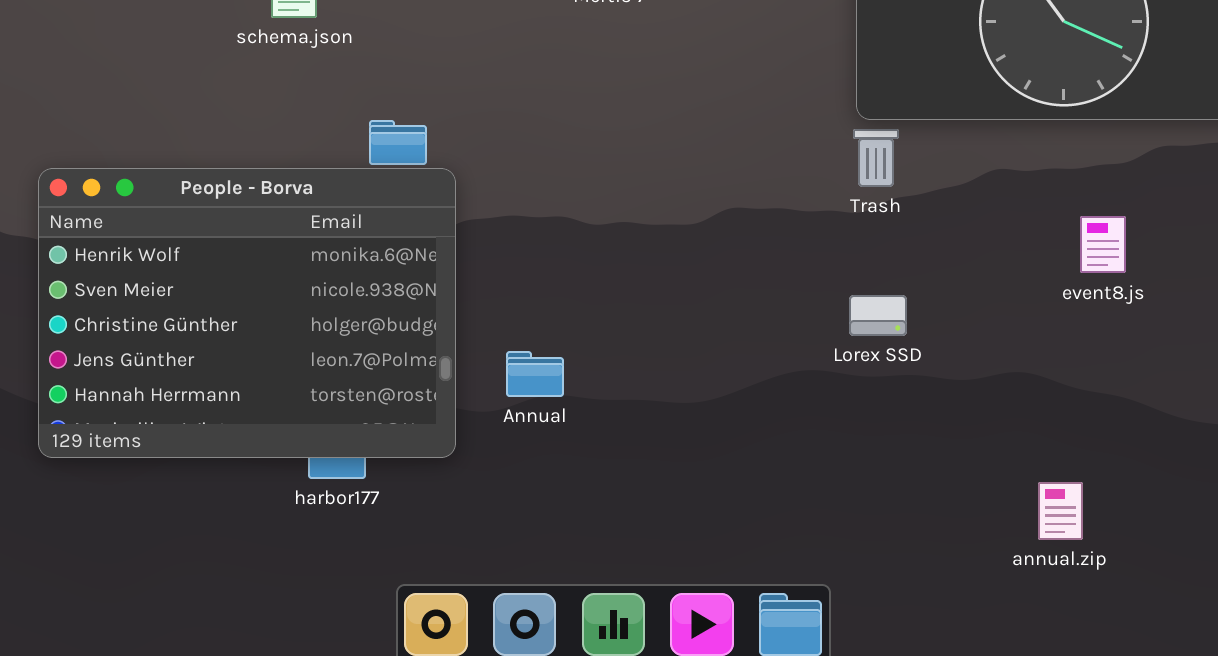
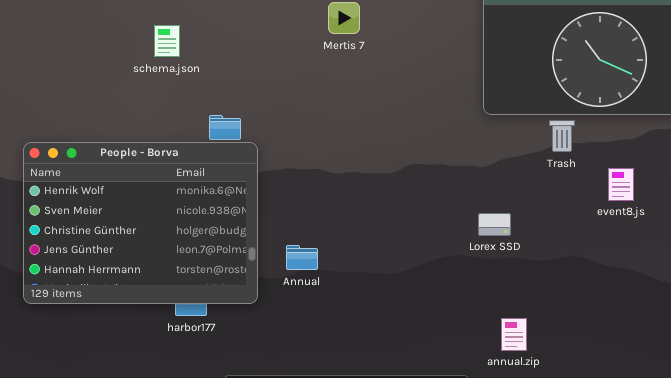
Trash: [853,129,899,187] -> [549,120,575,152], moved
annual.zip: [1038,482,1083,540] -> [501,318,527,351], moved

